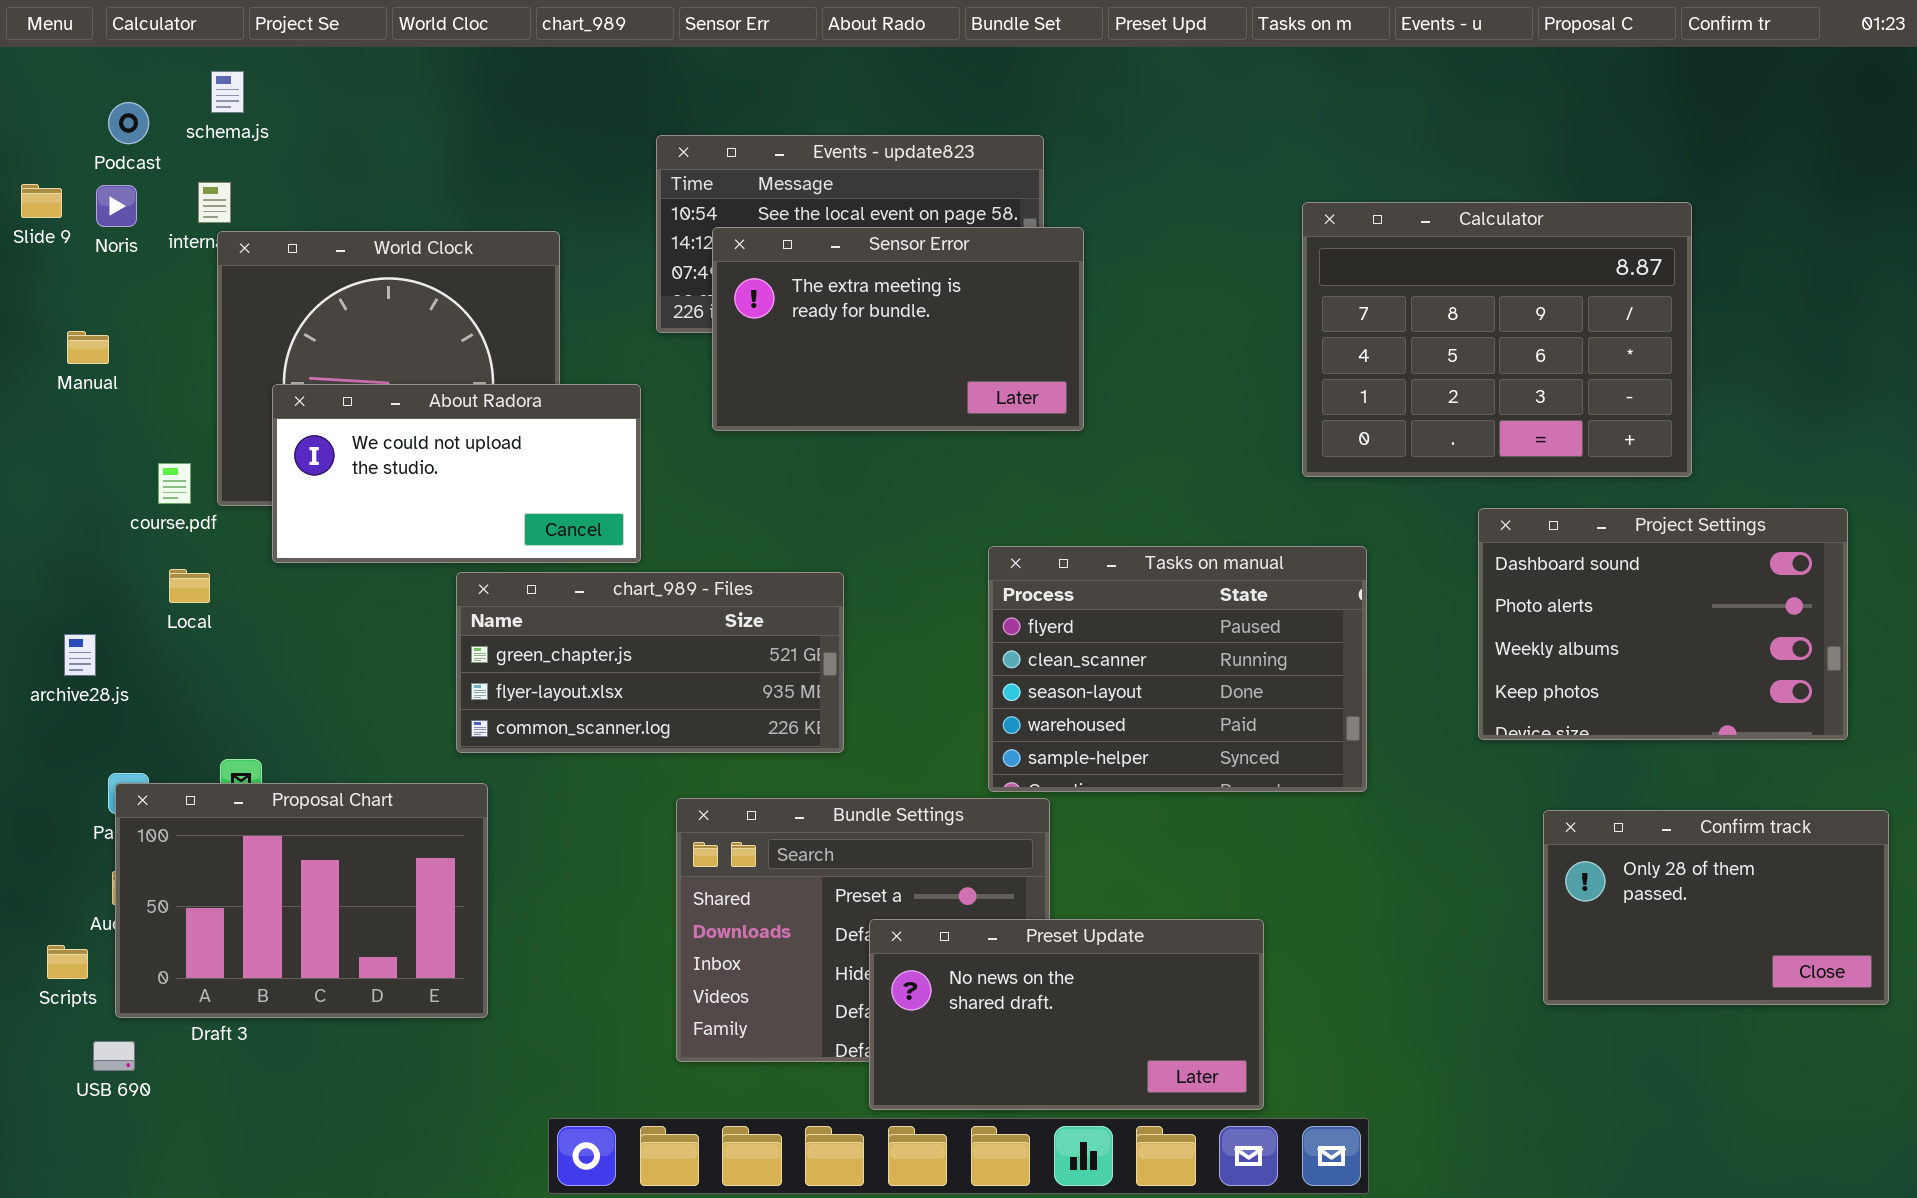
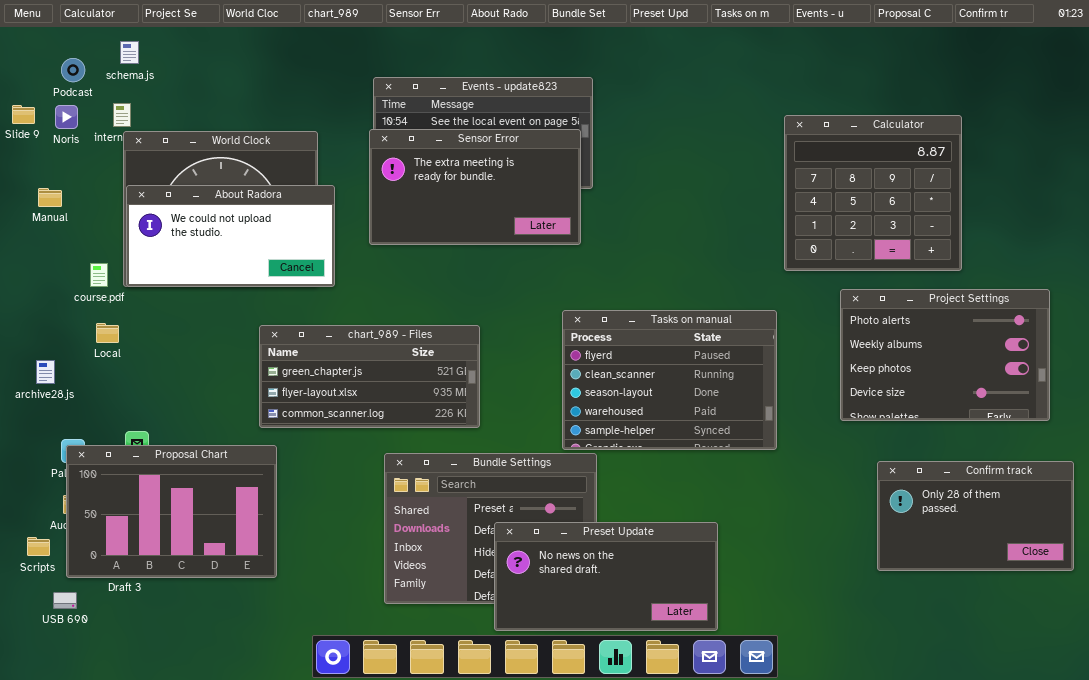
Calculator: [1302,202,1692,477] -> [784,115,962,271], resized
Sensor Error: [712,227,1084,431] -> [369,129,581,245], moved
About Radora: [272,384,641,563] -> [126,185,335,287], moved
Project Settings: [1478,508,1848,740] -> [840,289,1050,421], scrolled down 1 row

